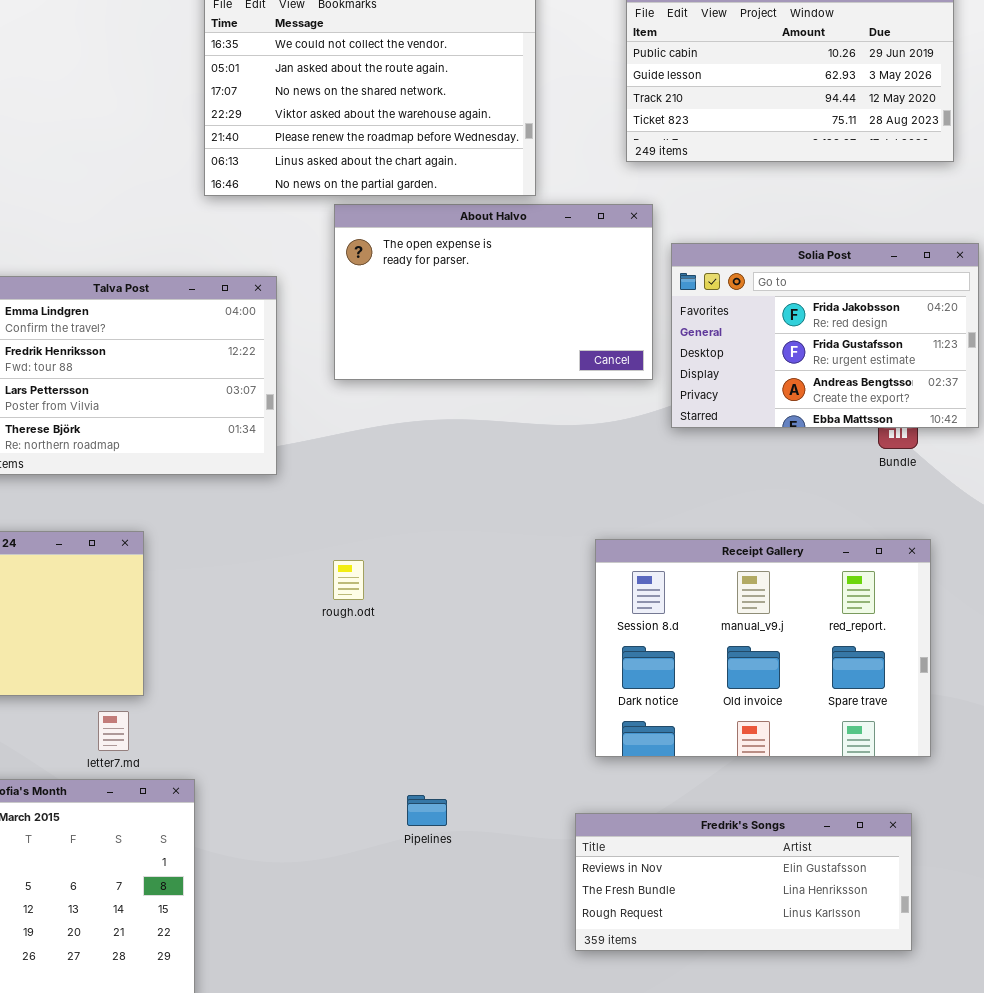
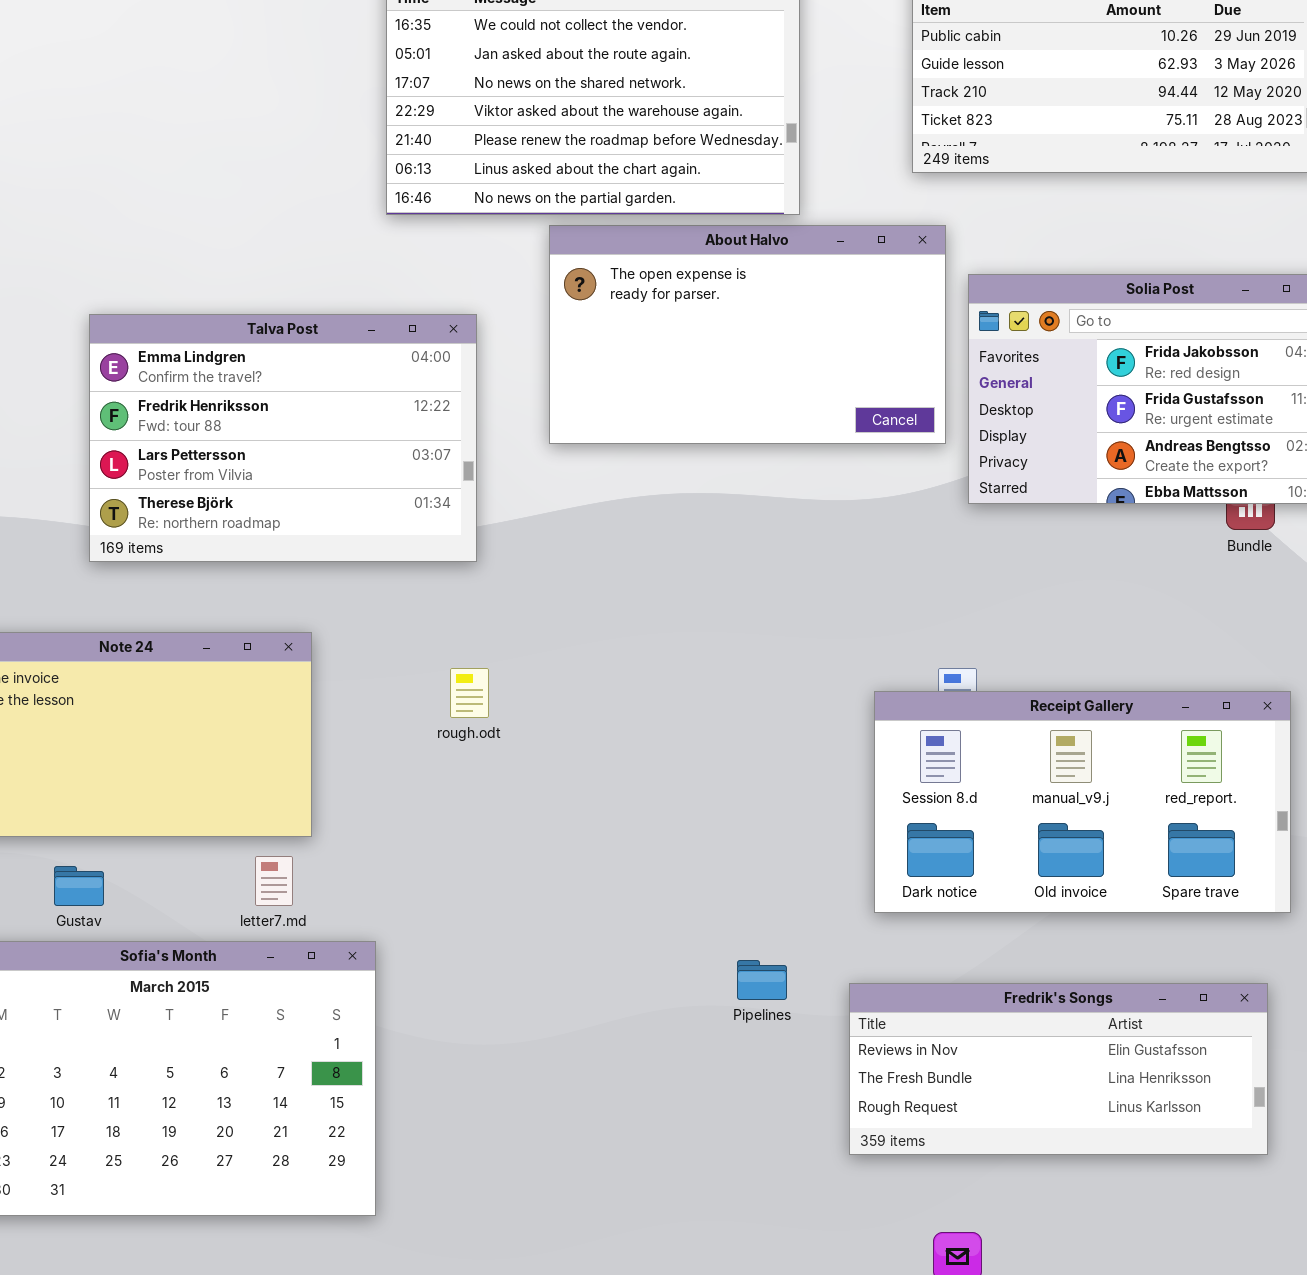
Receipt Gallery: [595,539,931,757] -> [874,691,1291,913], resized
rough.odt: [333,560,364,600] -> [450,668,489,718], moved
Pipelines: [407,795,447,826] -> [737,960,787,1000], moved

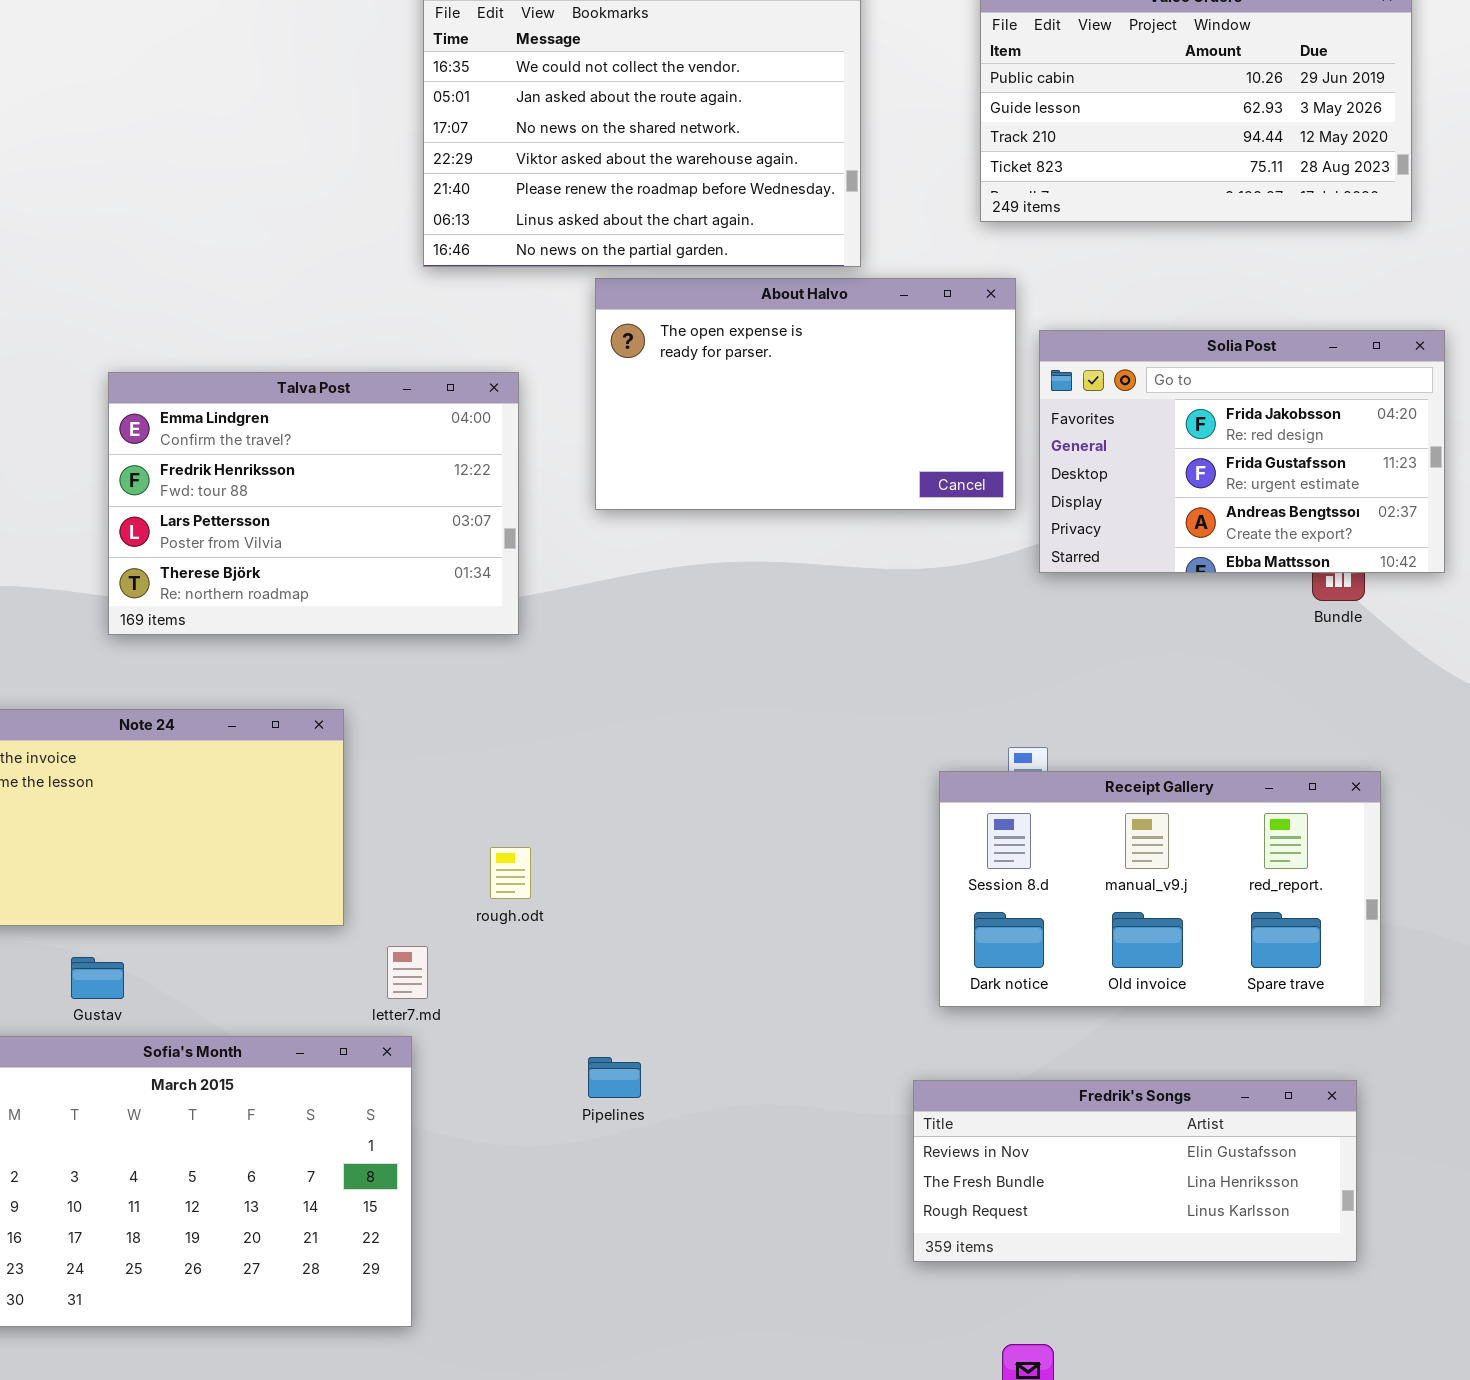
rough.odt: [450,668,489,718] -> [490,847,531,899], moved
letter7.md: [255,856,293,906] -> [387,946,428,999], moved
Pipelines: [737,960,787,1000] -> [588,1057,641,1098], moved

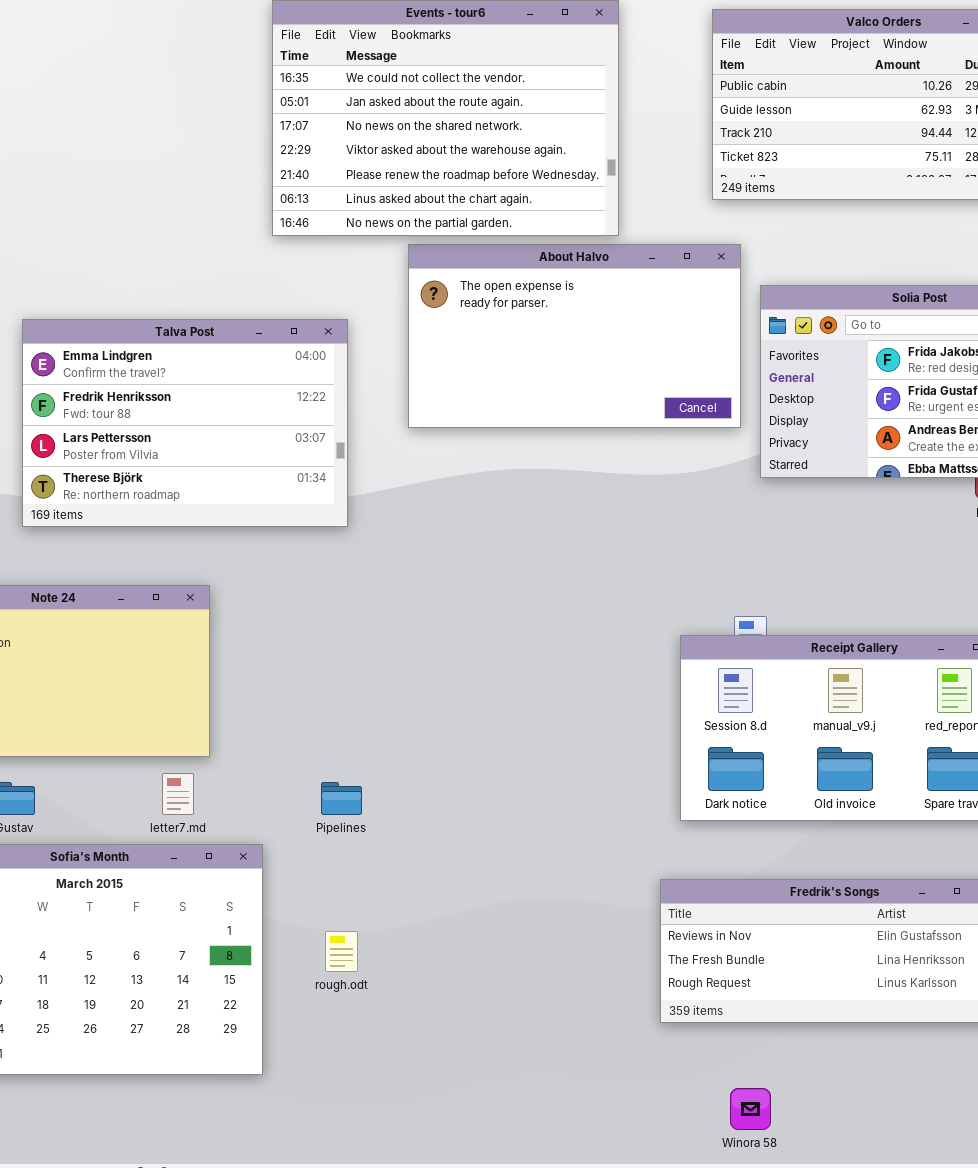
rough.odt: [490,847,531,899] -> [325,931,358,972], moved
letter7.md: [387,946,428,999] -> [162,773,194,815], moved
Pipelines: [588,1057,641,1098] -> [321,782,362,815], moved

